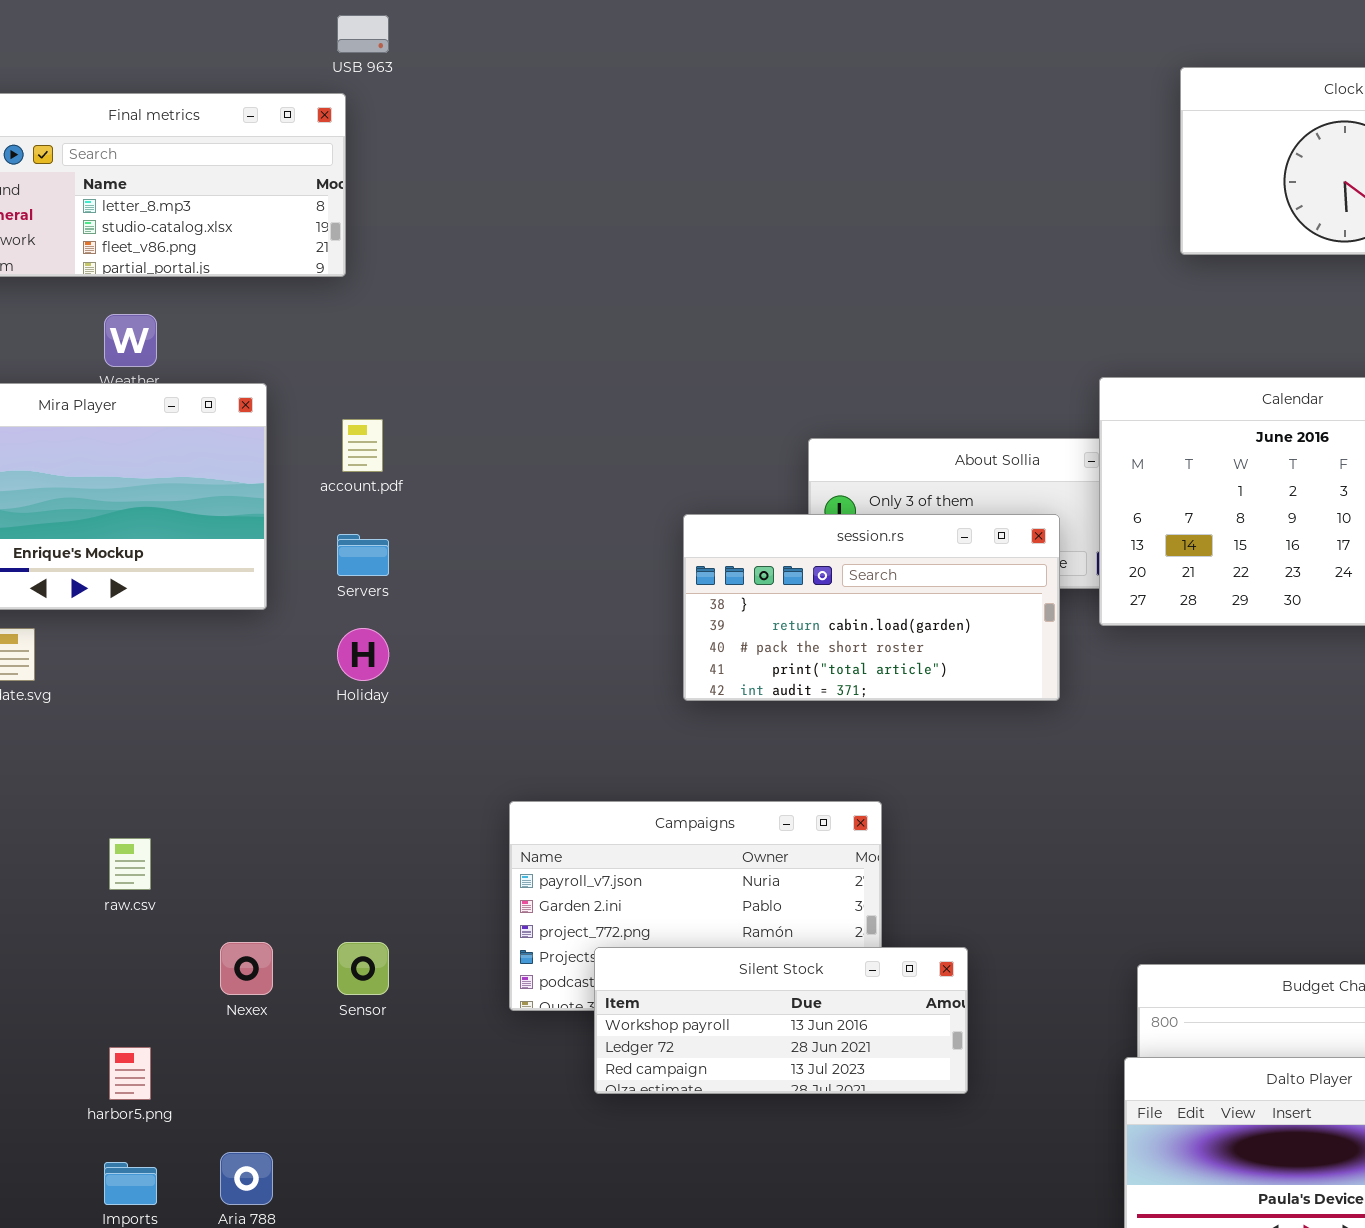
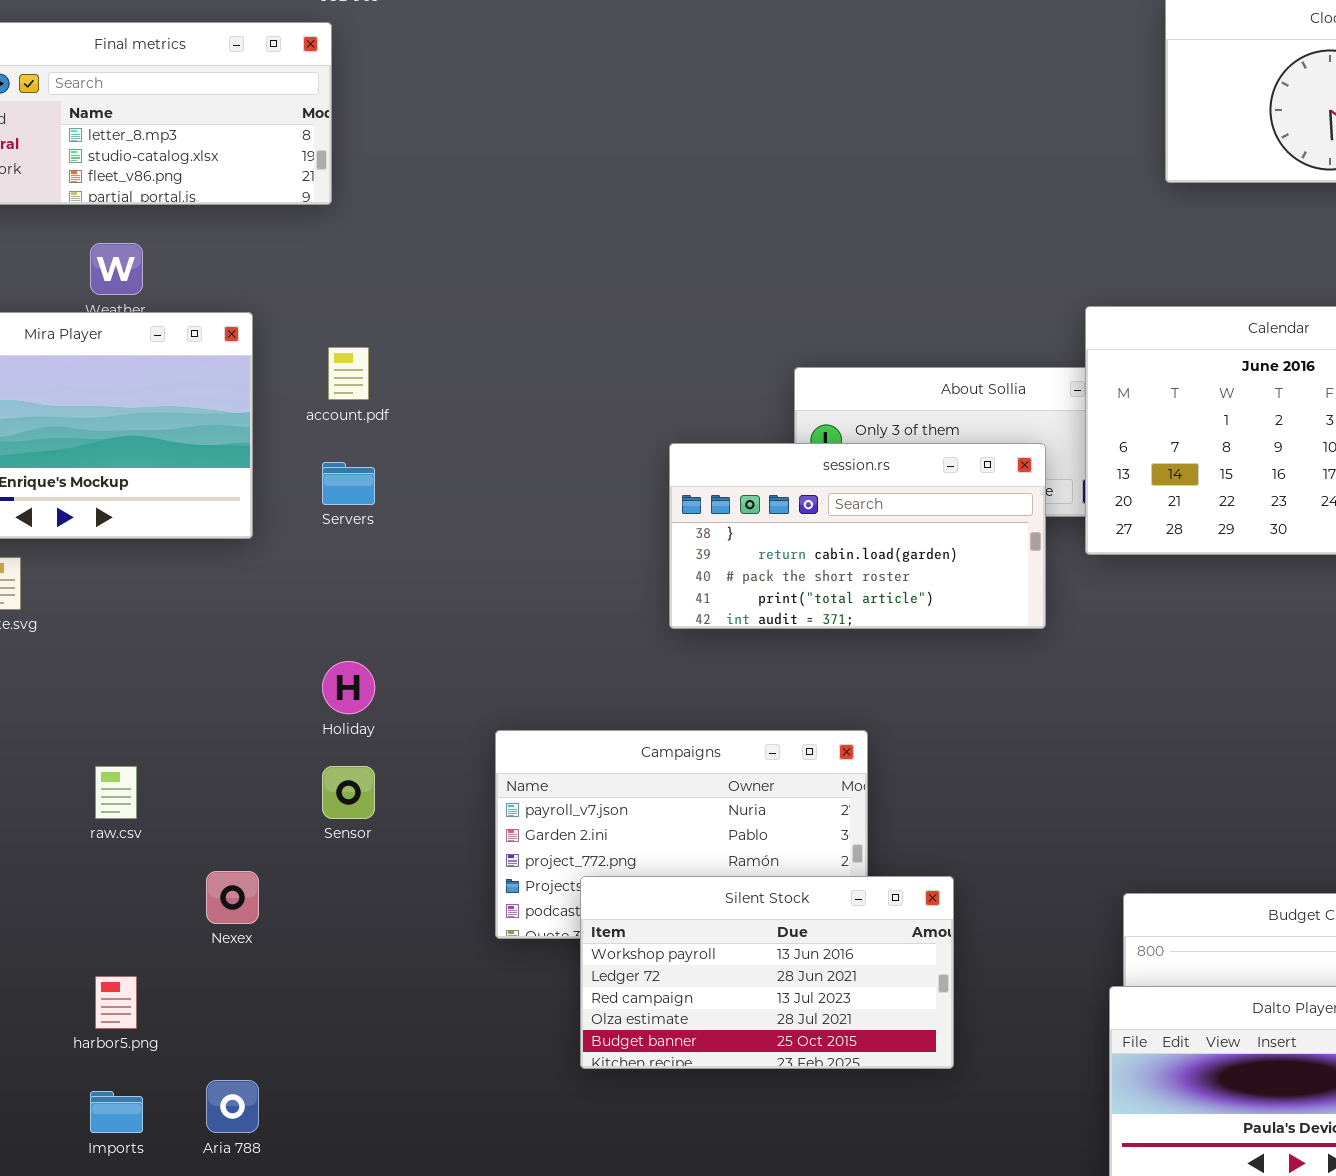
Holiday: [337,628,389,681] -> [322,661,375,714], moved
Sensor: [337,942,389,995] -> [322,766,375,819], moved
Silent Stock: [594,947,968,1094] -> [580,876,954,1069], resized

